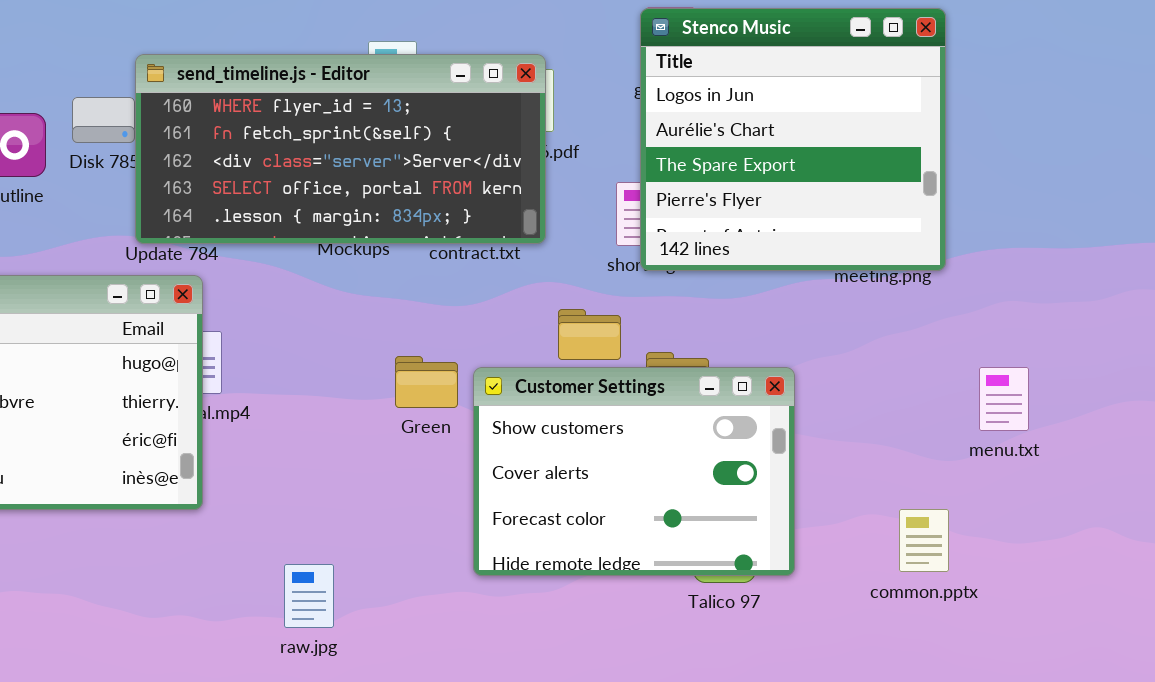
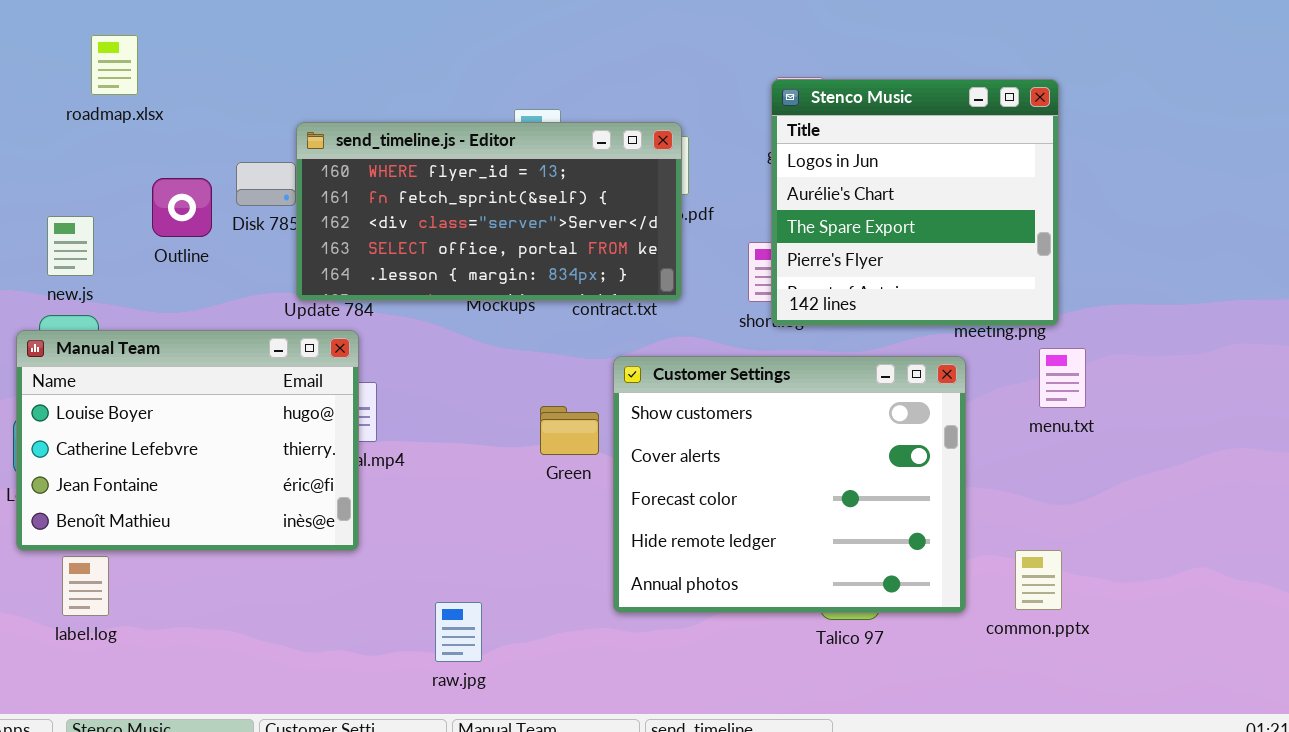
Customer Settings: [473,367,795,576] -> [613,356,966,613], resized
menu.txt: [979,367,1029,431] -> [1039,348,1086,408], moved

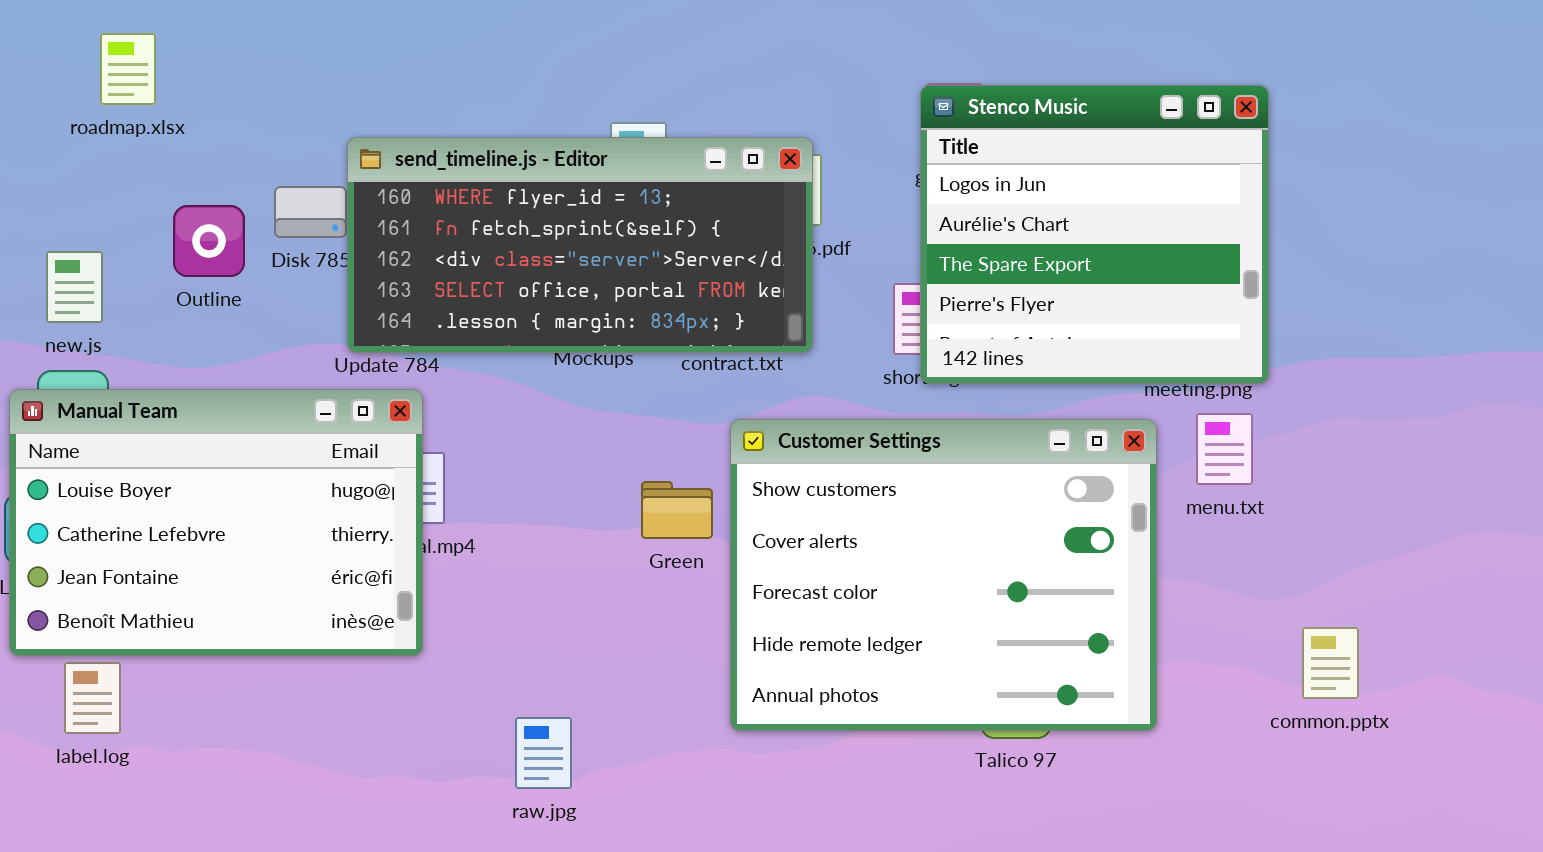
menu.txt: [1039,348,1086,408] -> [1196,413,1253,485], moved
common.pptx: [1015,550,1062,610] -> [1302,627,1359,699], moved

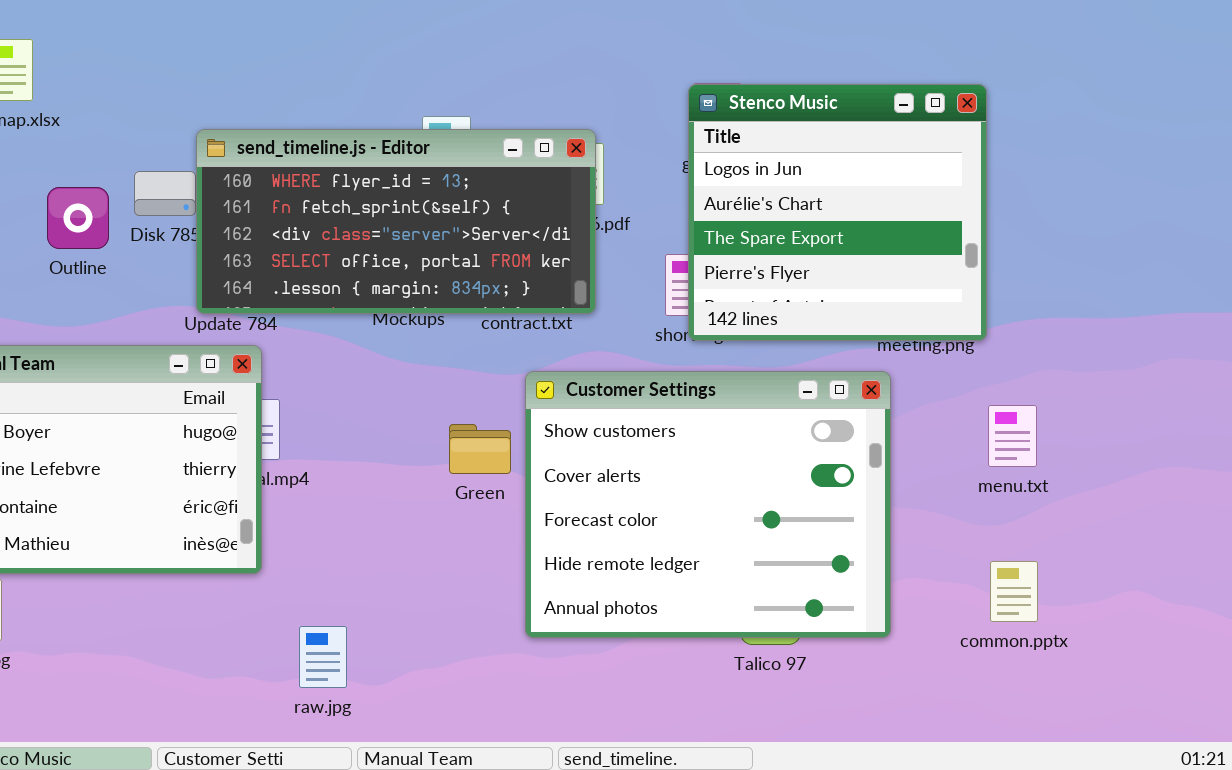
menu.txt: [1196,413,1253,485] -> [988,405,1037,467], moved
common.pptx: [1302,627,1359,699] -> [990,561,1038,622], moved
raw.jpg: [515,717,572,789] -> [299,626,347,688], moved

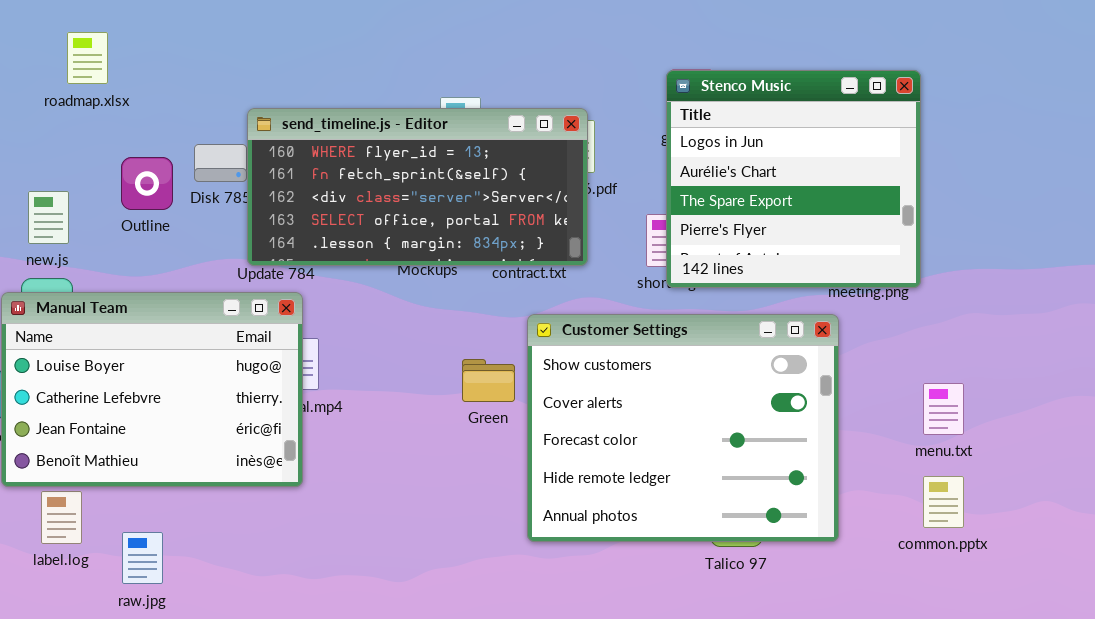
menu.txt: [988,405,1037,467] -> [923,383,964,435], moved
raw.jpg: [299,626,347,688] -> [122,532,163,584], moved

